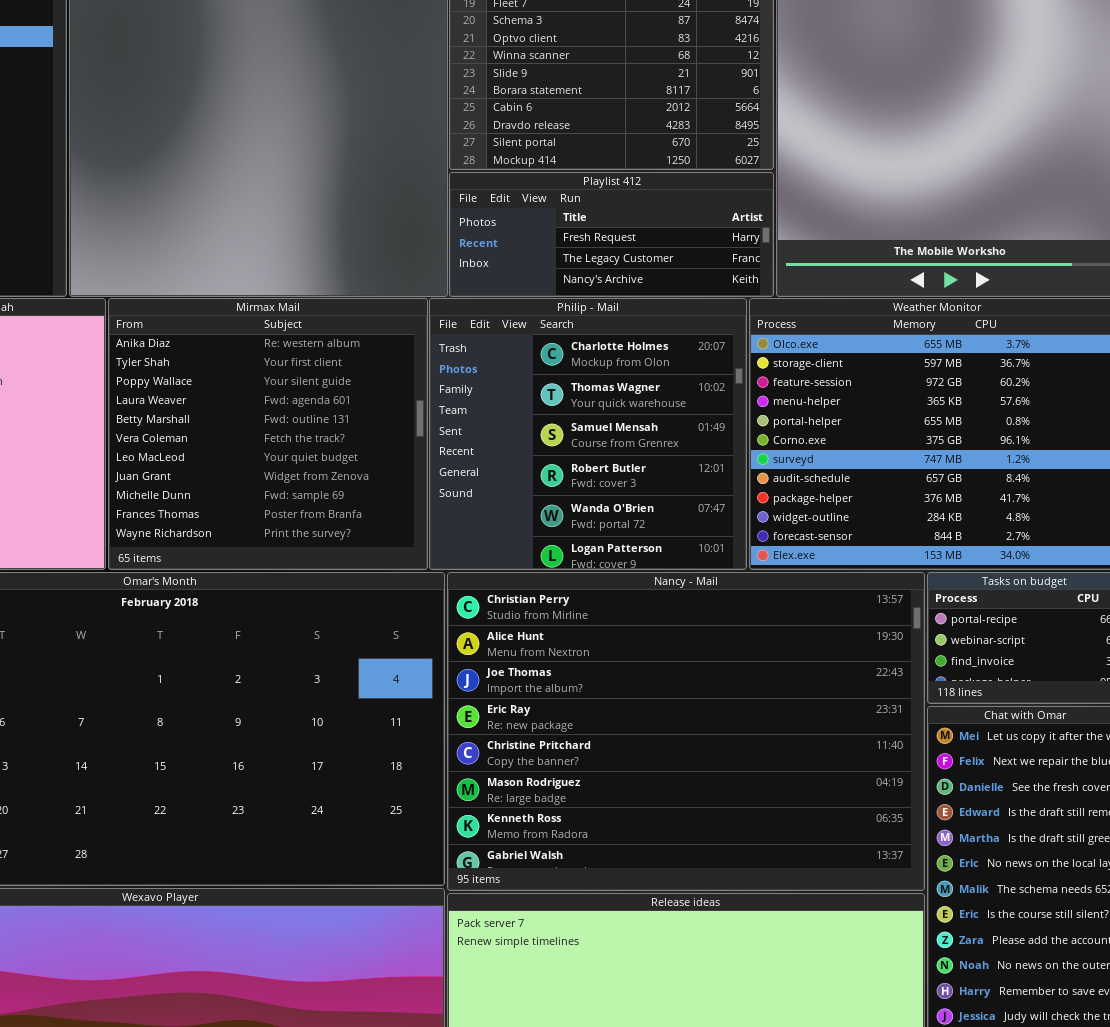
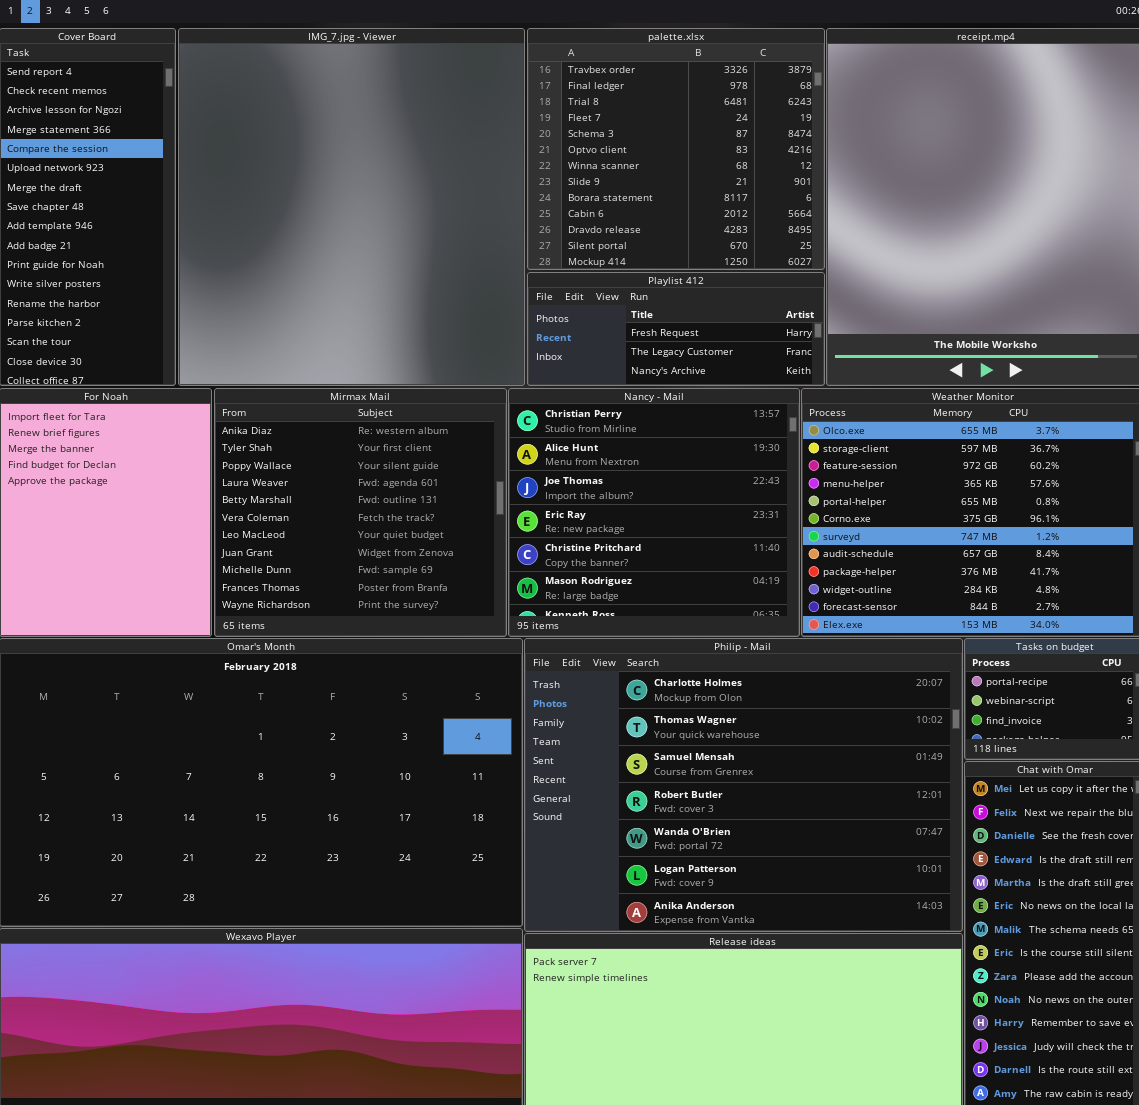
Philip - Mail: [429,298,747,570] -> [524,638,963,932], moved, resized
Nancy - Mail: [447,572,925,891] -> [508,388,800,637], moved, resized

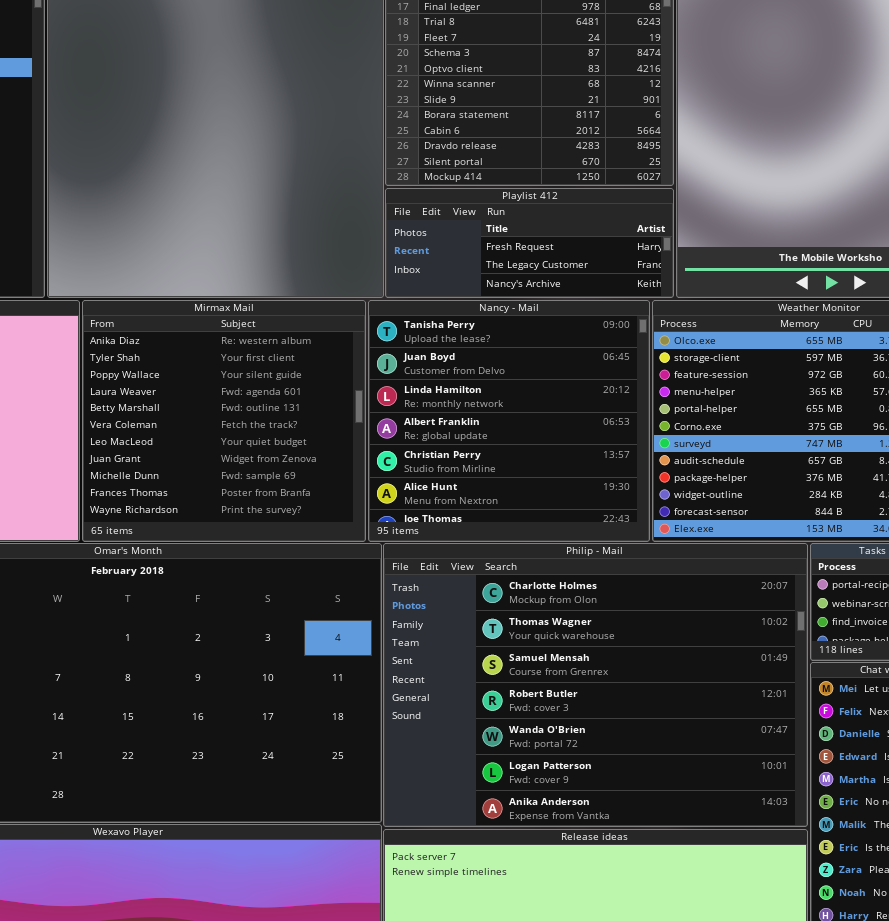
Nancy - Mail: [508,388,800,637] -> [368,300,650,542], scrolled up 4 rows

